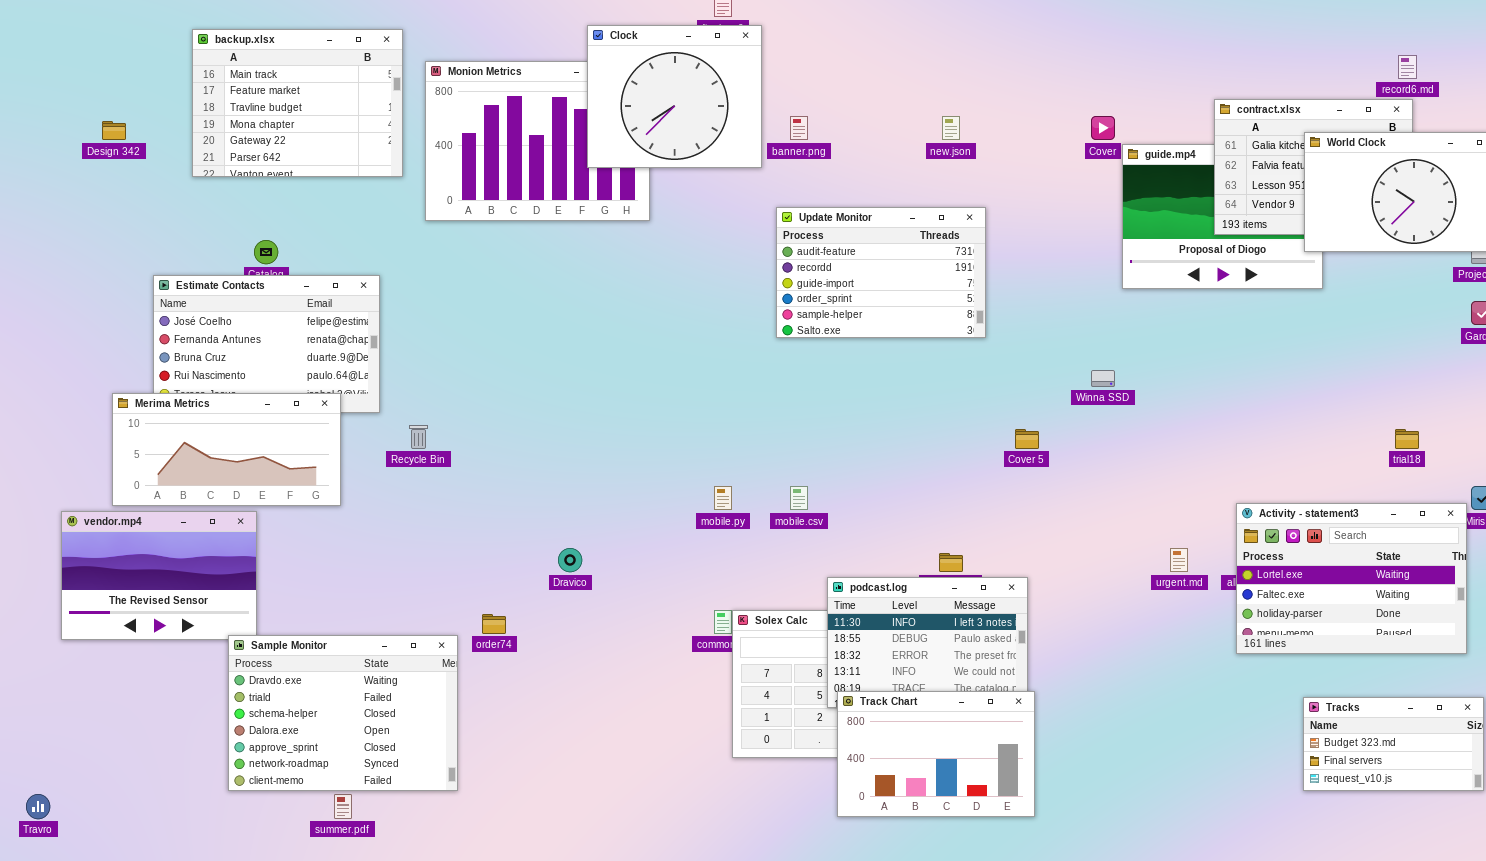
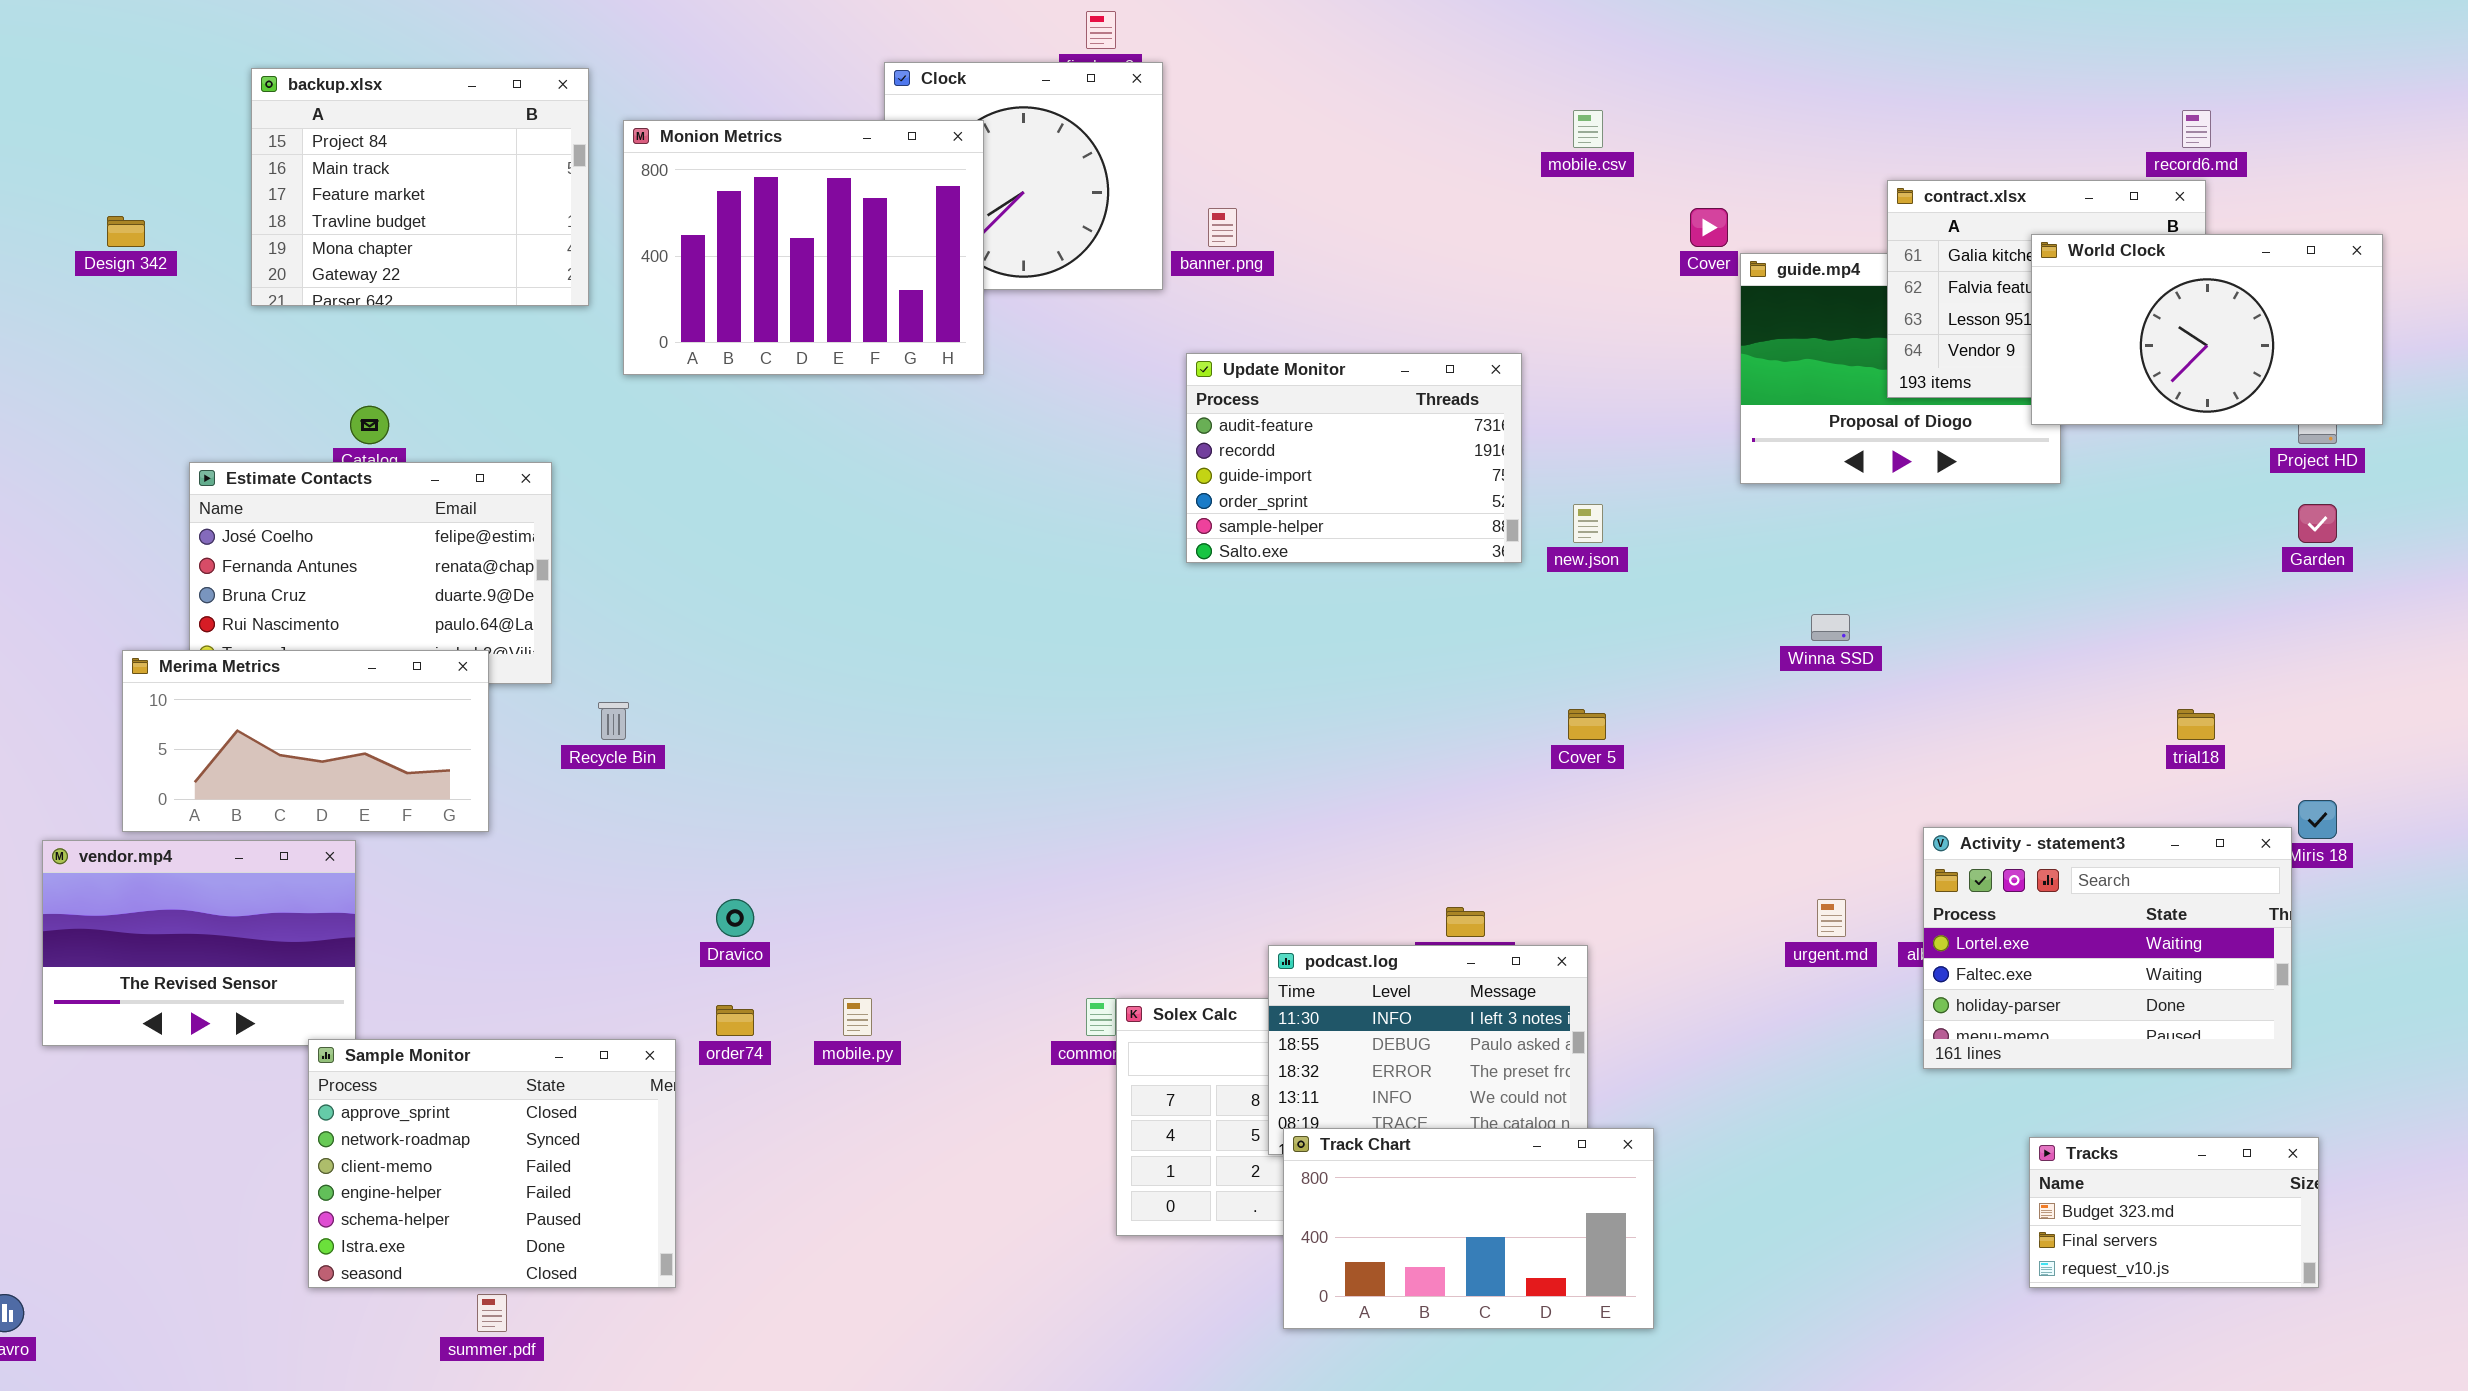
backup.xlsx: [192,29,403,177] -> [251,68,589,306], scrolled up 1 row
Monion Metrics: [425,61,650,221] -> [623,120,984,375], raised
new.json: [942,116,960,140] -> [1573,504,1603,543], moved
Winna SSD: [1091,370,1115,387] -> [1811,614,1850,641], moved
mobile.py: [714,486,732,510] -> [843,998,872,1036], moved
mobile.csv: [790,486,808,510] -> [1573,110,1603,148], moved
Dravico: [558,548,582,572] -> [716,899,754,937], moved
Sample Monitor: [228,635,458,791] -> [308,1039,676,1288], scrolled down 4 rows
Track Chart: [837,691,1035,817] -> [1283,1128,1654,1329], resized

